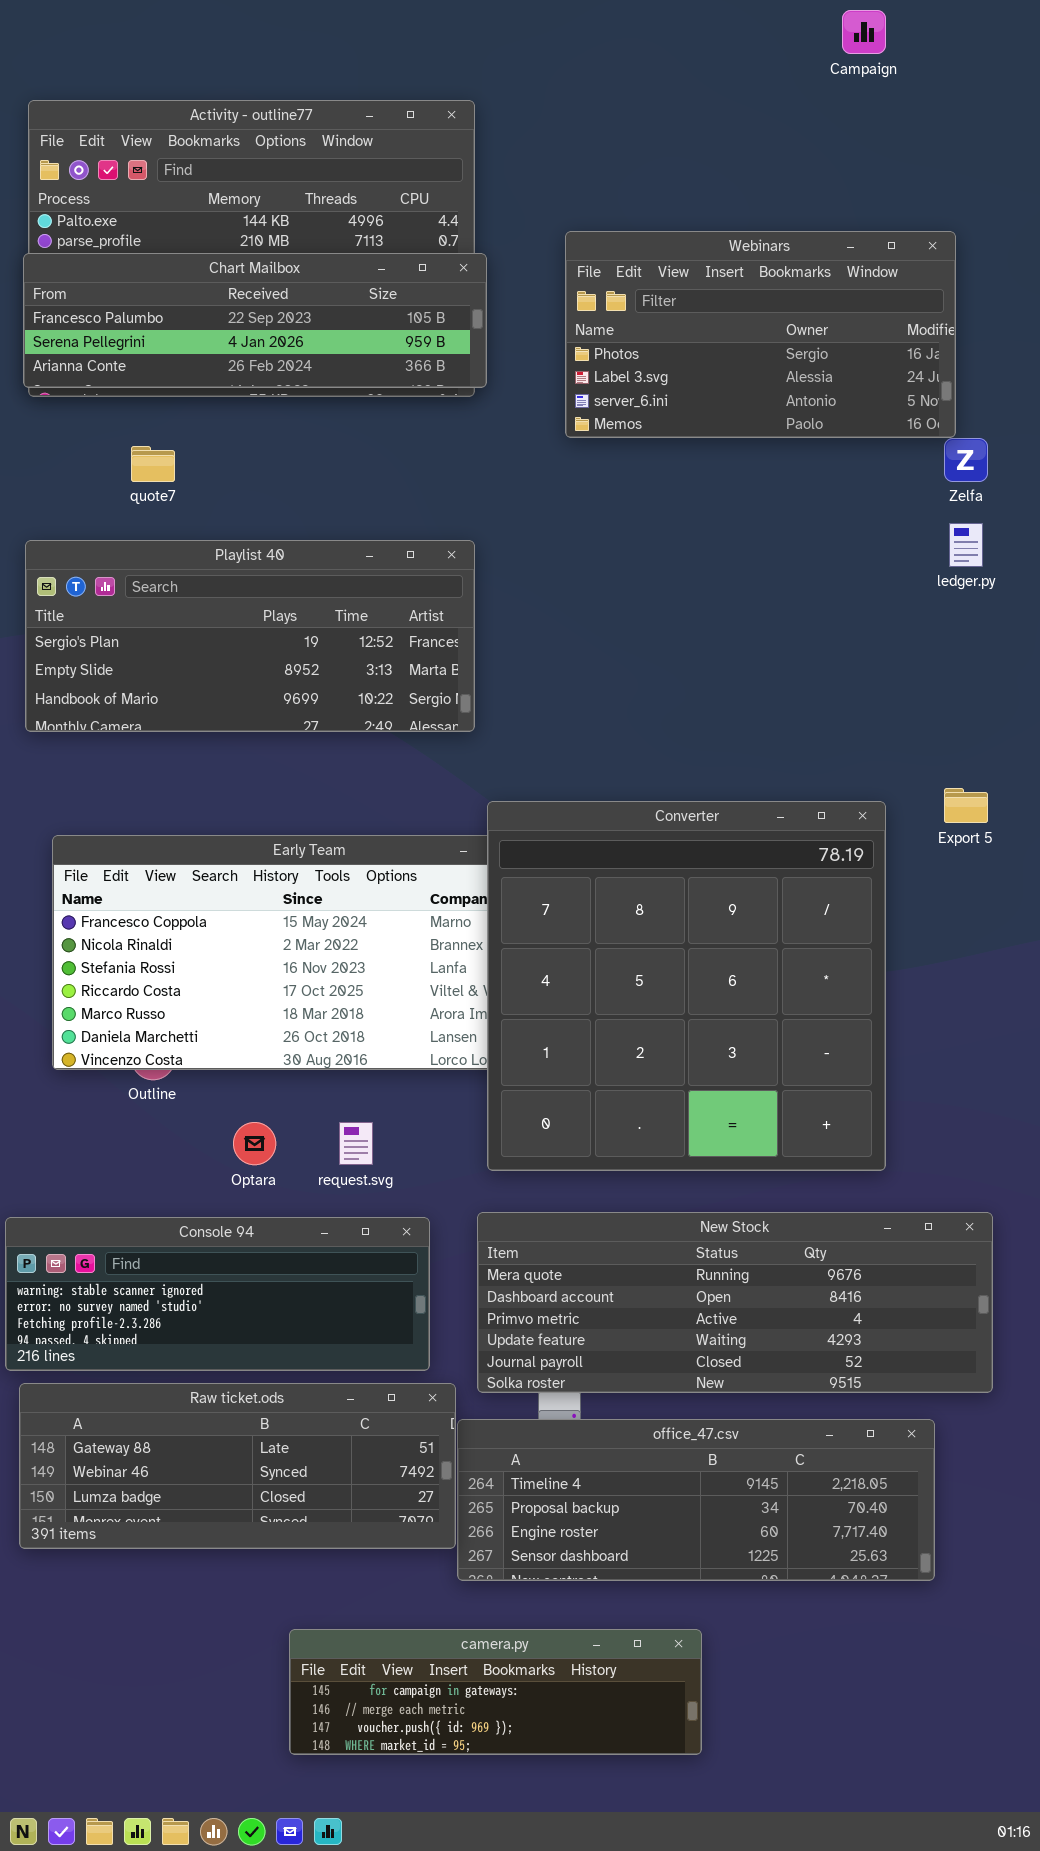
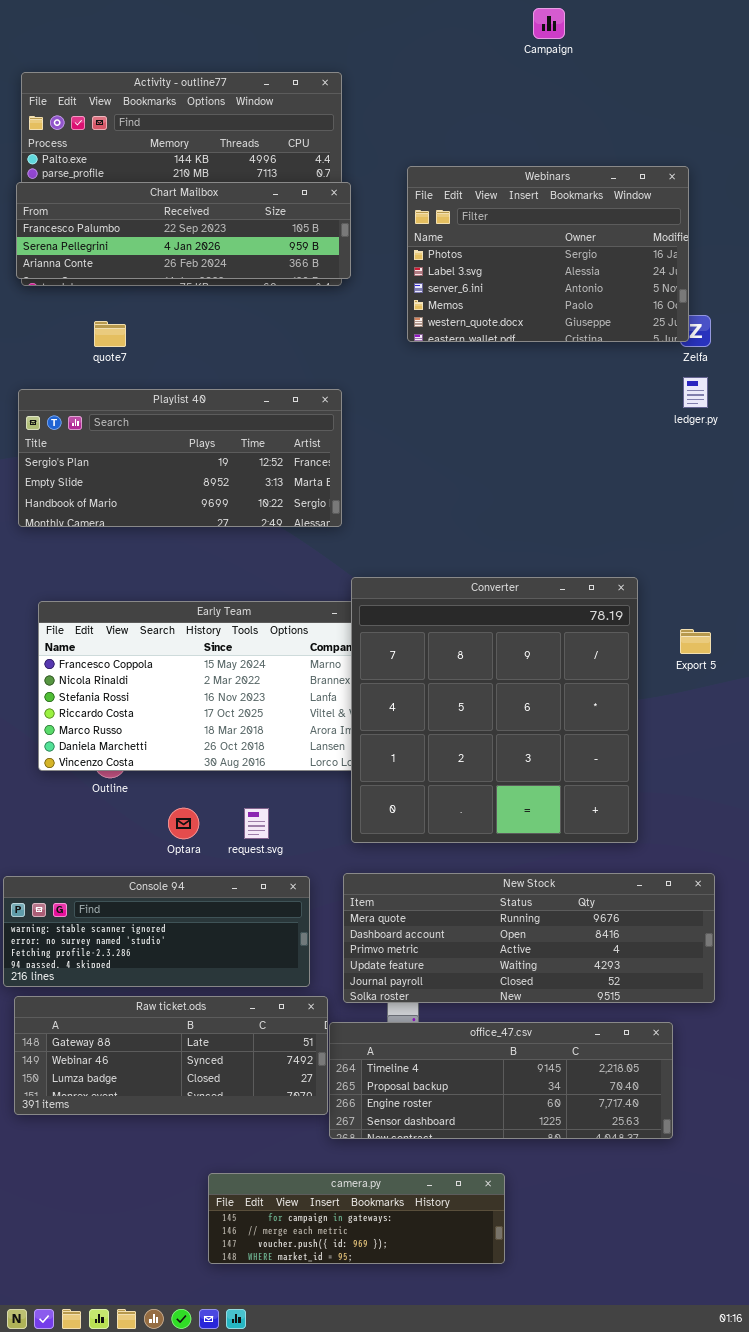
Campaign: [842,10,886,54] -> [533,8,565,39], moved
Webinars: [565,231,956,438] -> [407,166,689,342], resized
Export 5: [944,788,988,823] -> [680,629,711,654], moved

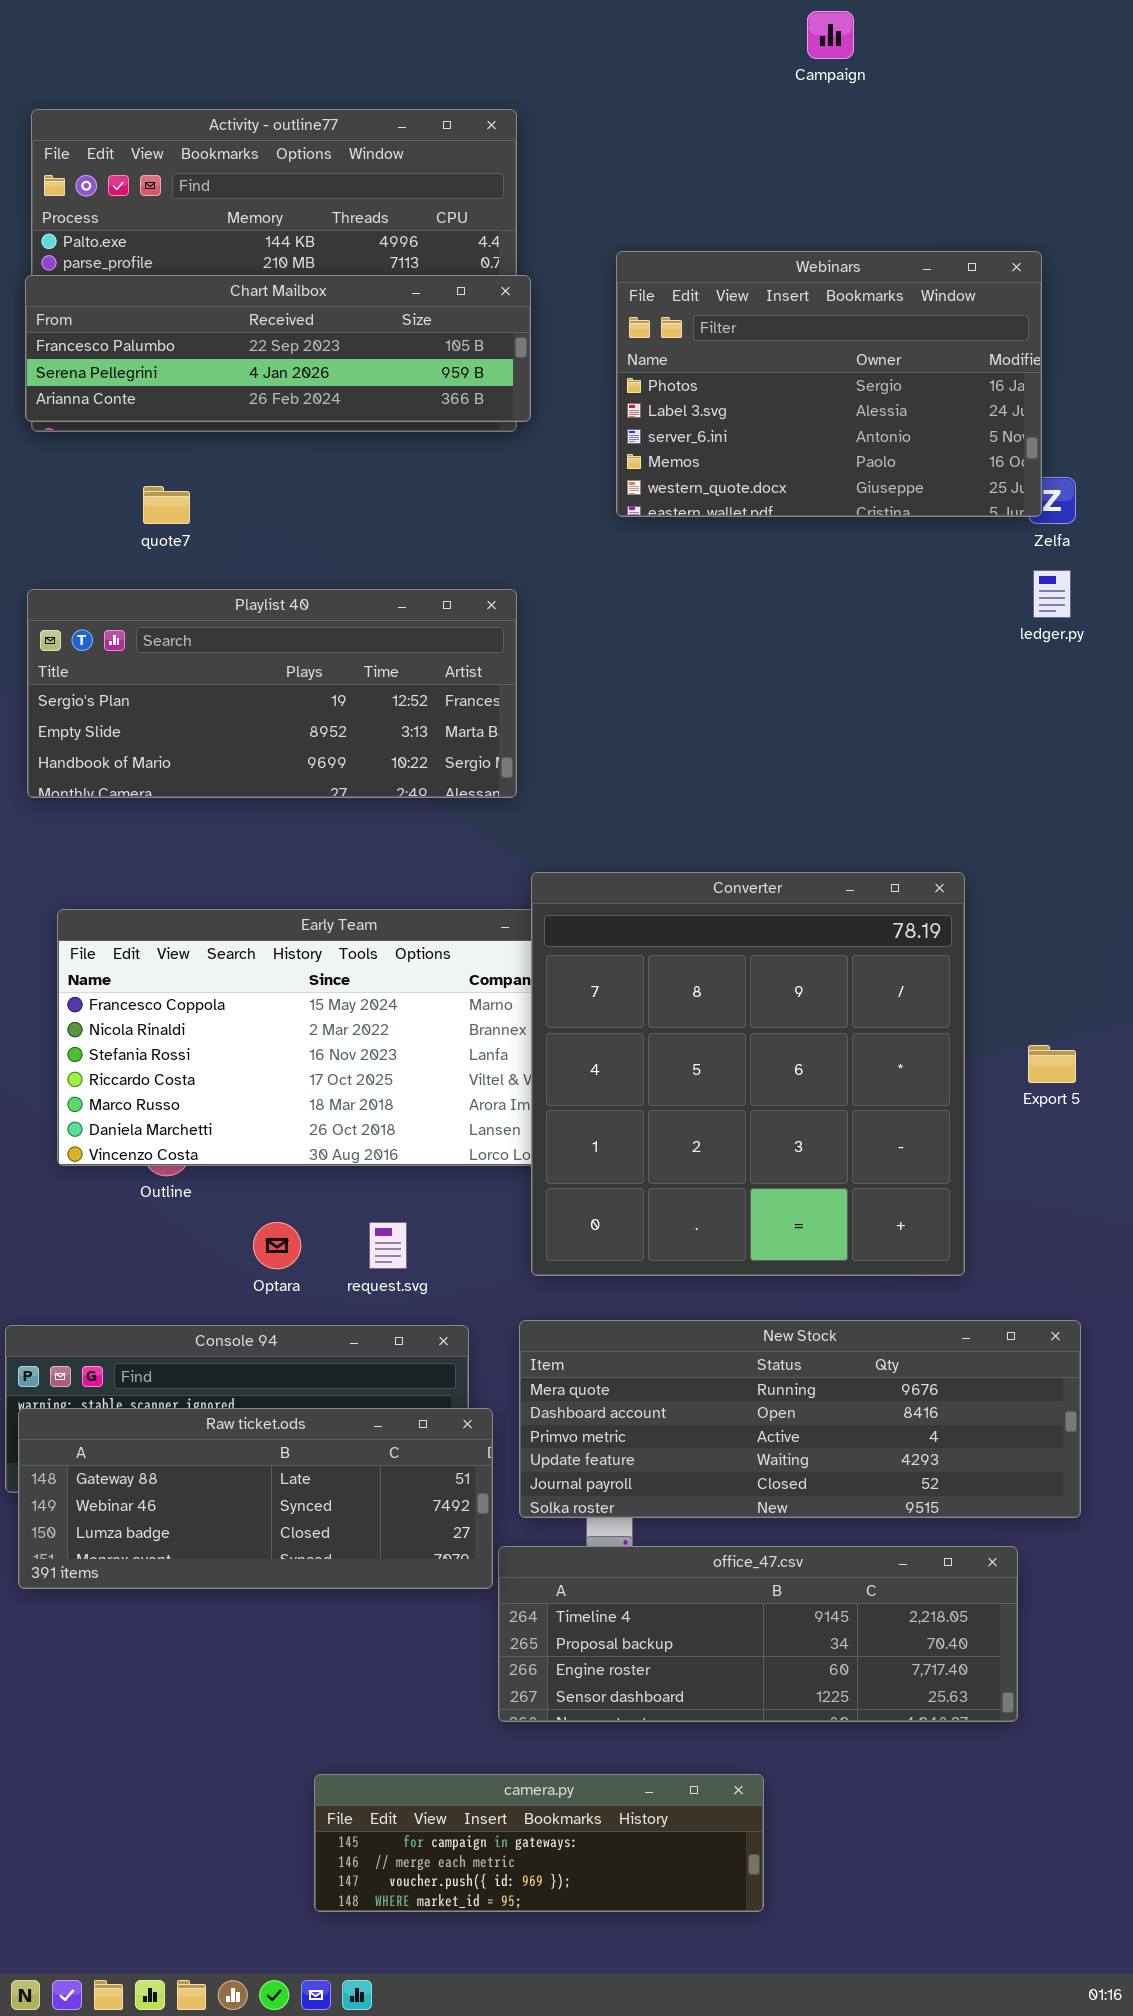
Export 5: [680,629,711,654] -> [1028,1045,1076,1083], moved
Raw ticket.ods: [14,996,328,1115] -> [18,1408,493,1589], moved

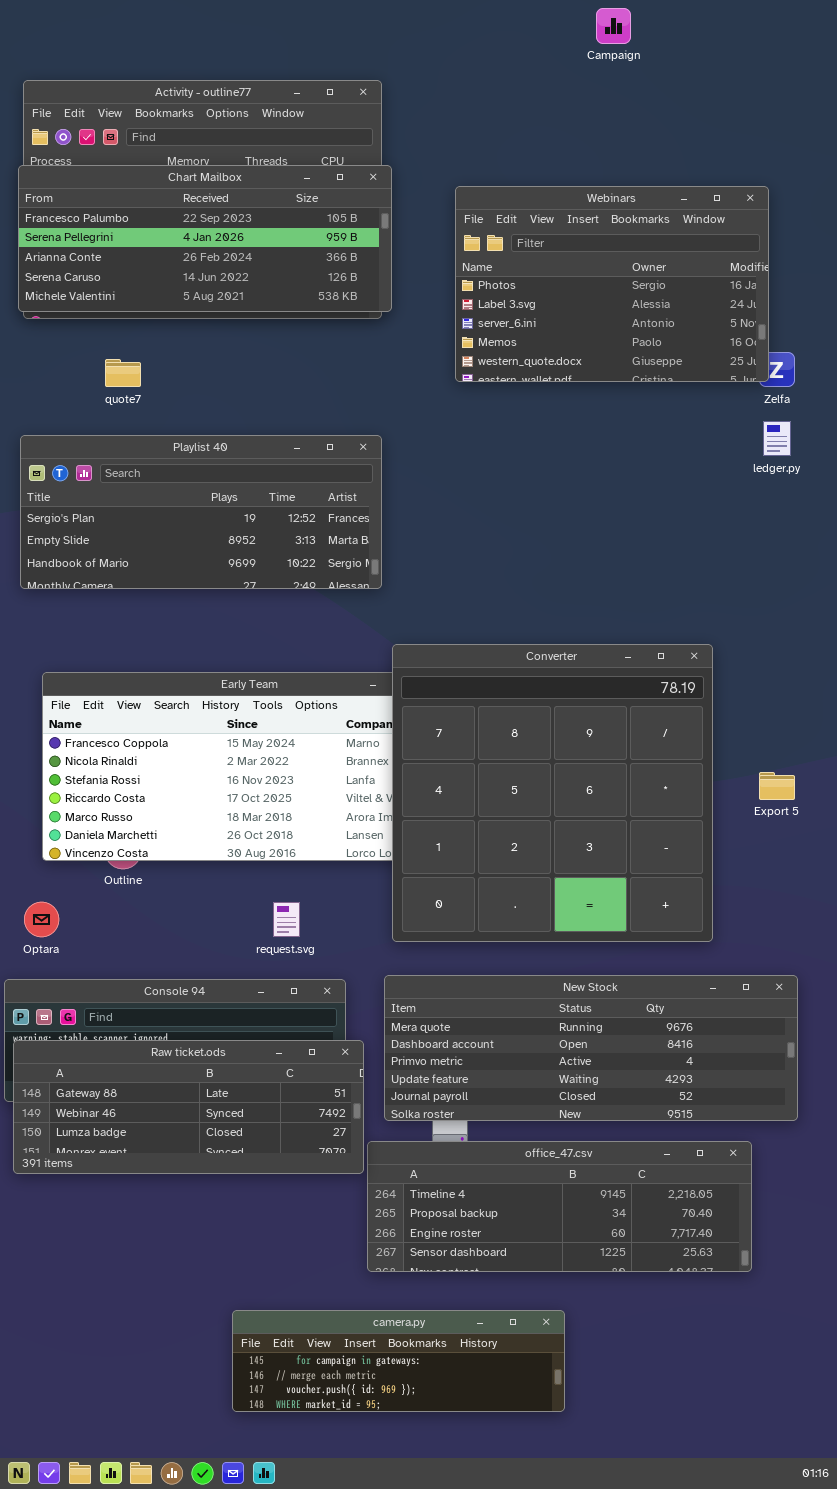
Chart Mailbox: [25,275,531,422] -> [18,165,392,312], resized
Optara: [253,1222,301,1269] -> [24,902,59,937], moved

